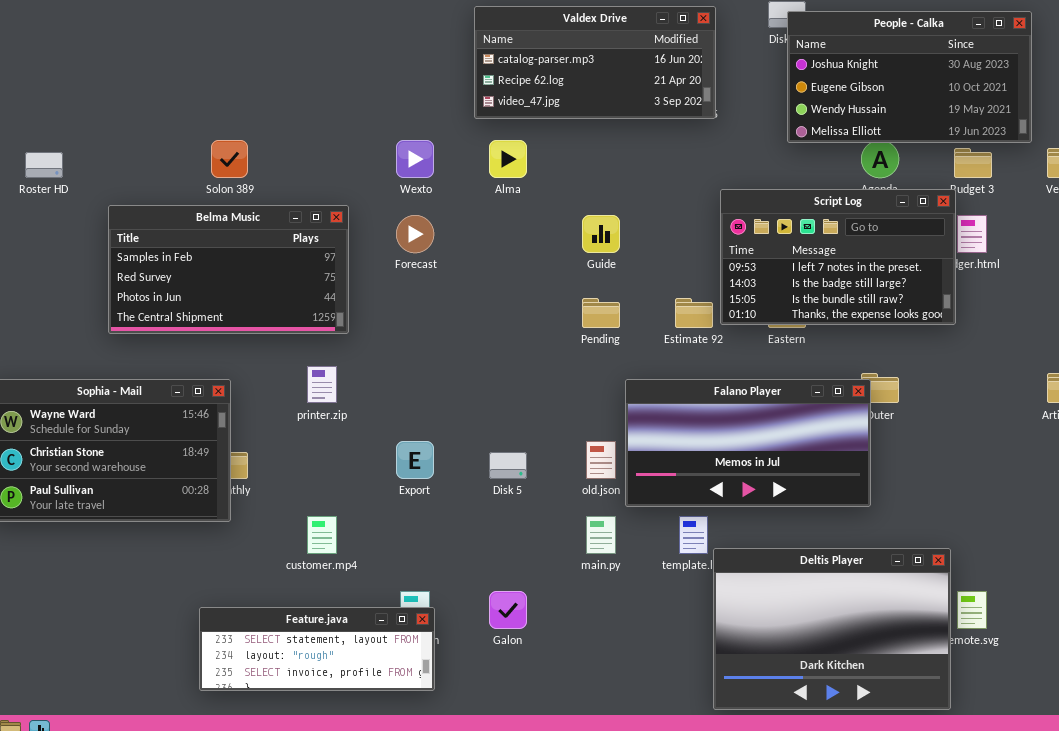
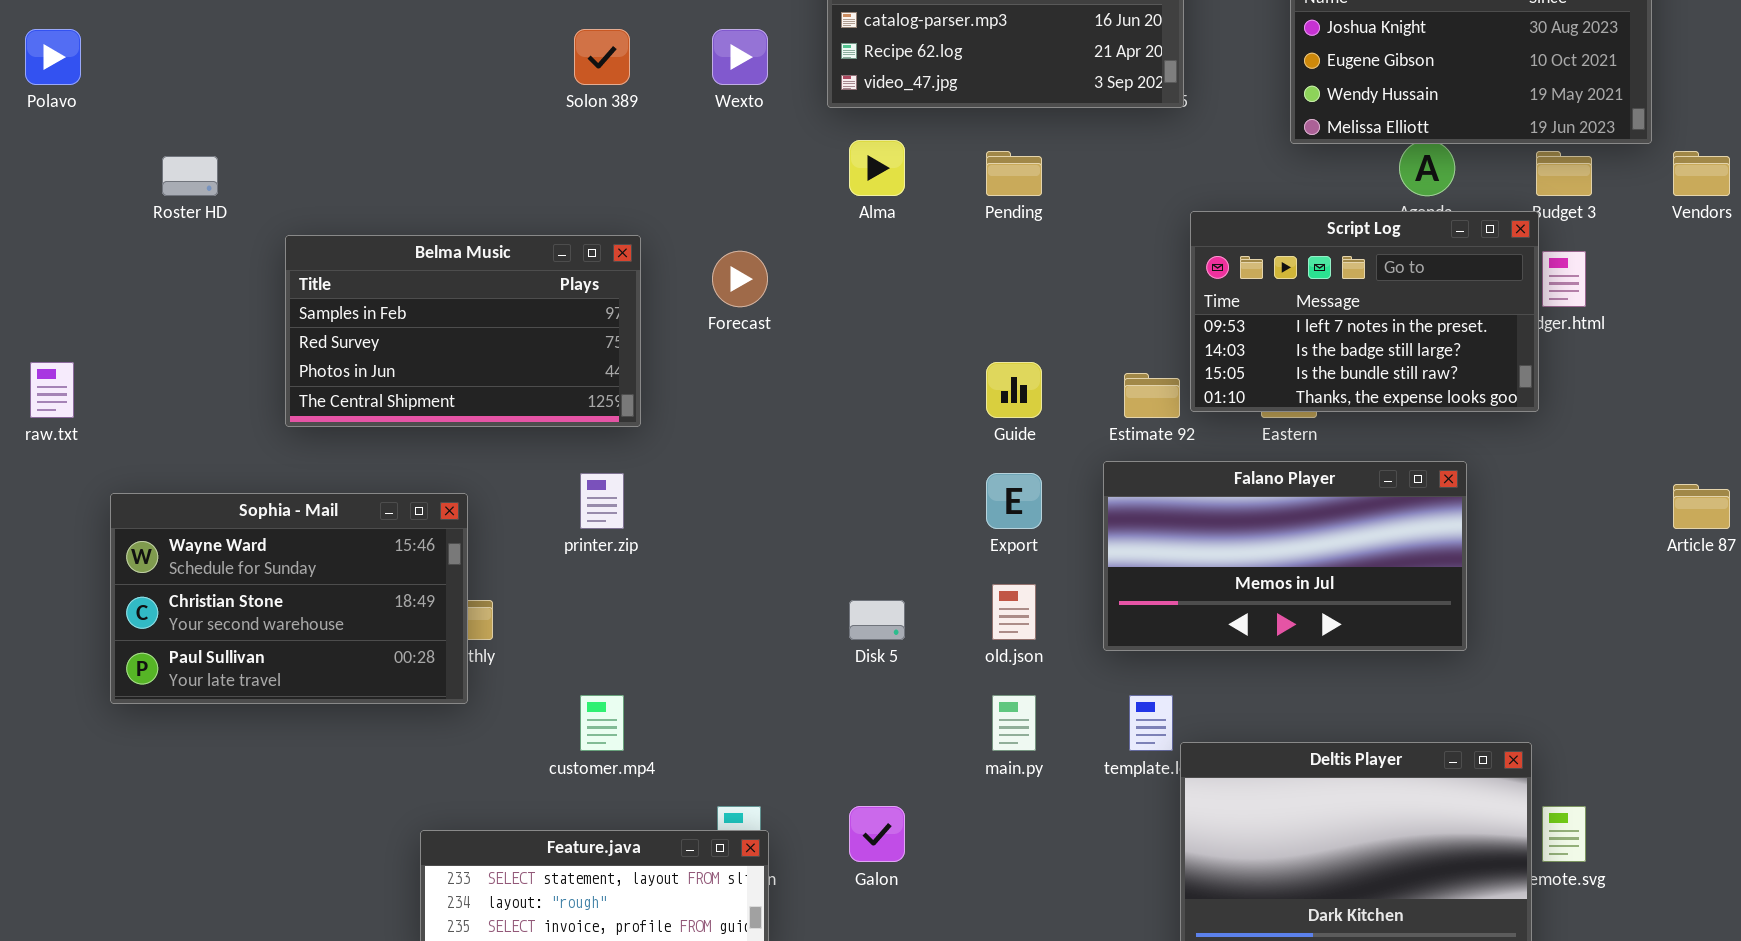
Solon 389: [211,140,248,178] -> [574,29,630,85], moved
Wexto: [396,140,434,178] -> [712,29,768,85], moved
Guide: [582,215,620,253] -> [986,362,1042,418], moved
Pending: [582,298,620,328] -> [986,151,1042,196], moved
Falano Player: [625,379,871,507] -> [1103,461,1467,651], moved
Export: [396,441,434,479] -> [986,473,1042,529], moved

